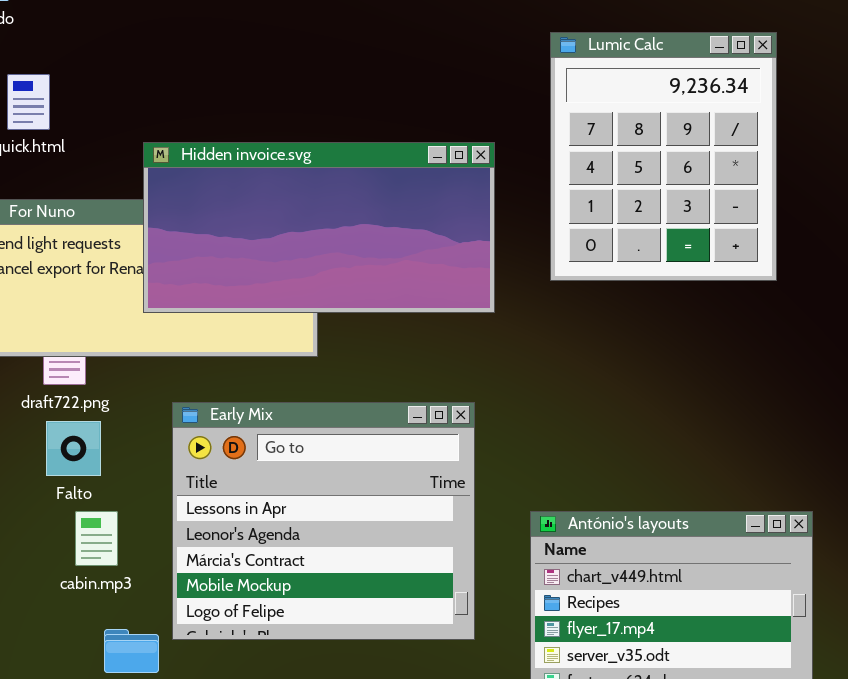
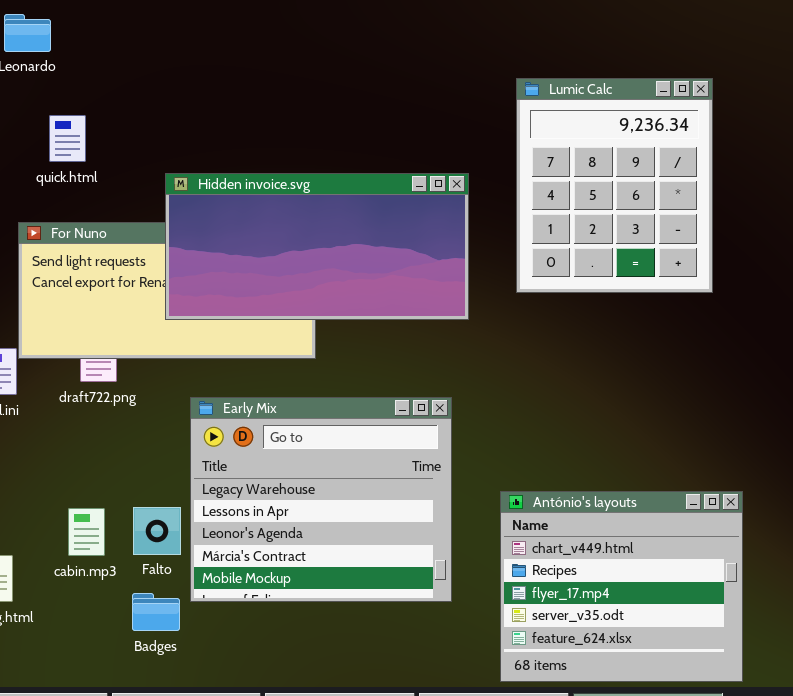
Early Mix: [172,402,475,640] -> [190,397,452,602], scrolled up 1 row
Falto: [46,421,101,476] -> [133,507,181,555], moved
cabin.mp3: [75,511,118,566] -> [68,508,105,556], moved

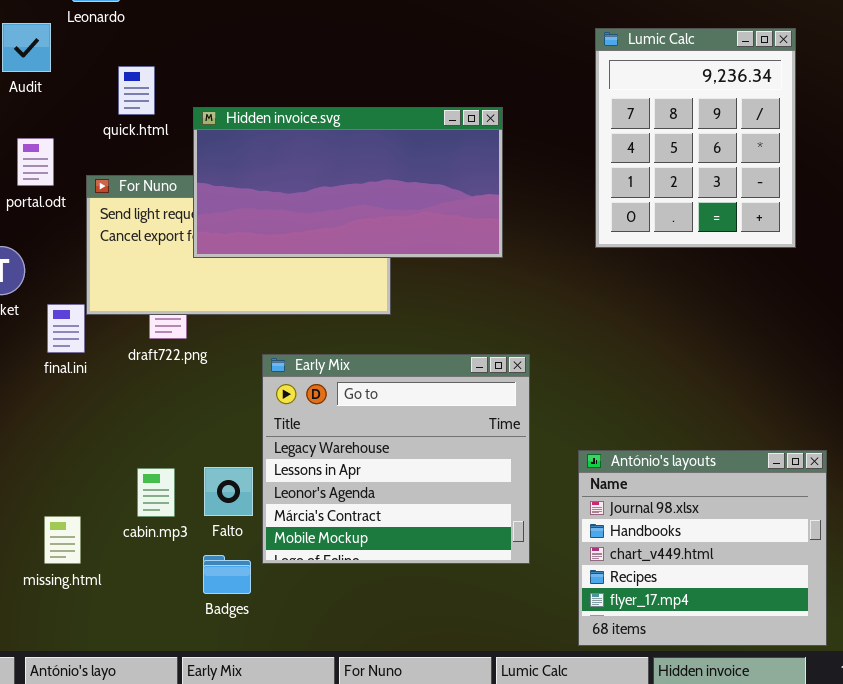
Hidden invoice.svg: [165,173,469,320] -> [193,107,503,258], moved
António's layouts: [500,491,743,682] -> [578,450,827,646], scrolled up 2 rows

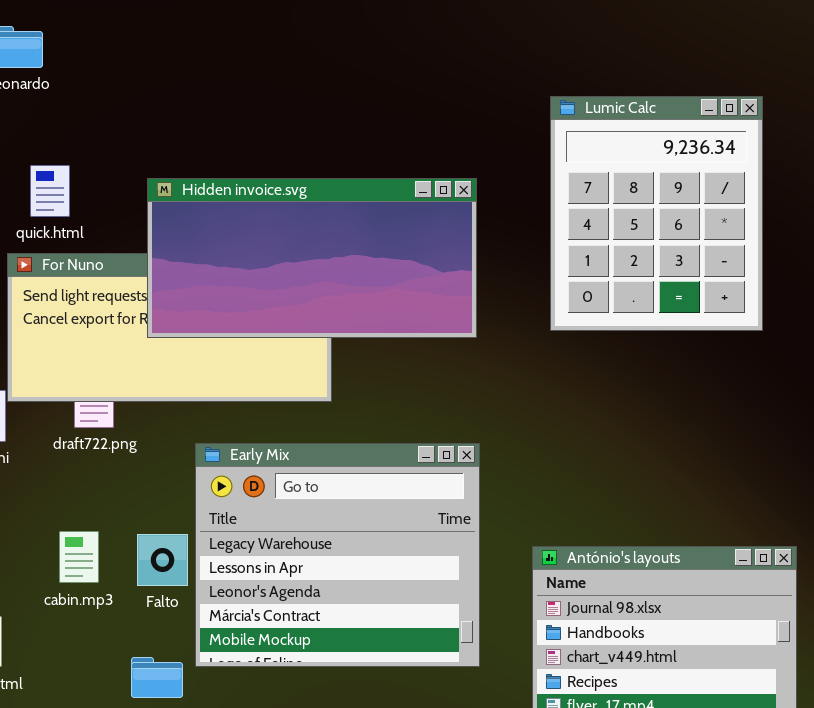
quick.html: [118,66,155,115] -> [30,165,70,217], moved
Hidden invoice.svg: [193,107,503,258] -> [147,178,477,338], moved
Falto: [204,467,253,516] -> [137,534,188,586], moved
cabin.mp3: [137,468,175,517] -> [59,531,99,583], moved

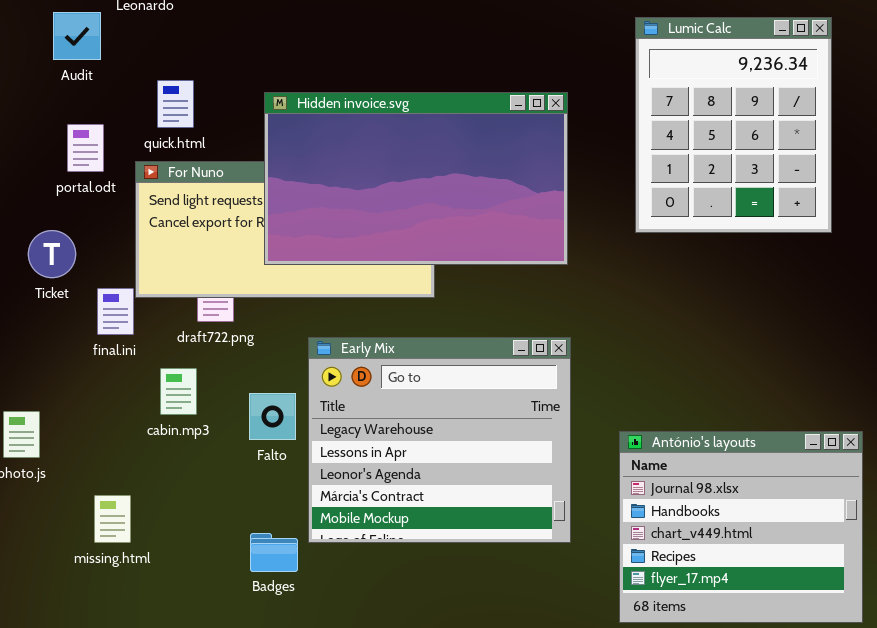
Hidden invoice.svg: [147,178,477,338] -> [264,92,568,265], resized
cabin.mp3: [59,531,99,583] -> [160,368,197,415], moved
Falto: [137,534,188,586] -> [249,393,296,440], moved

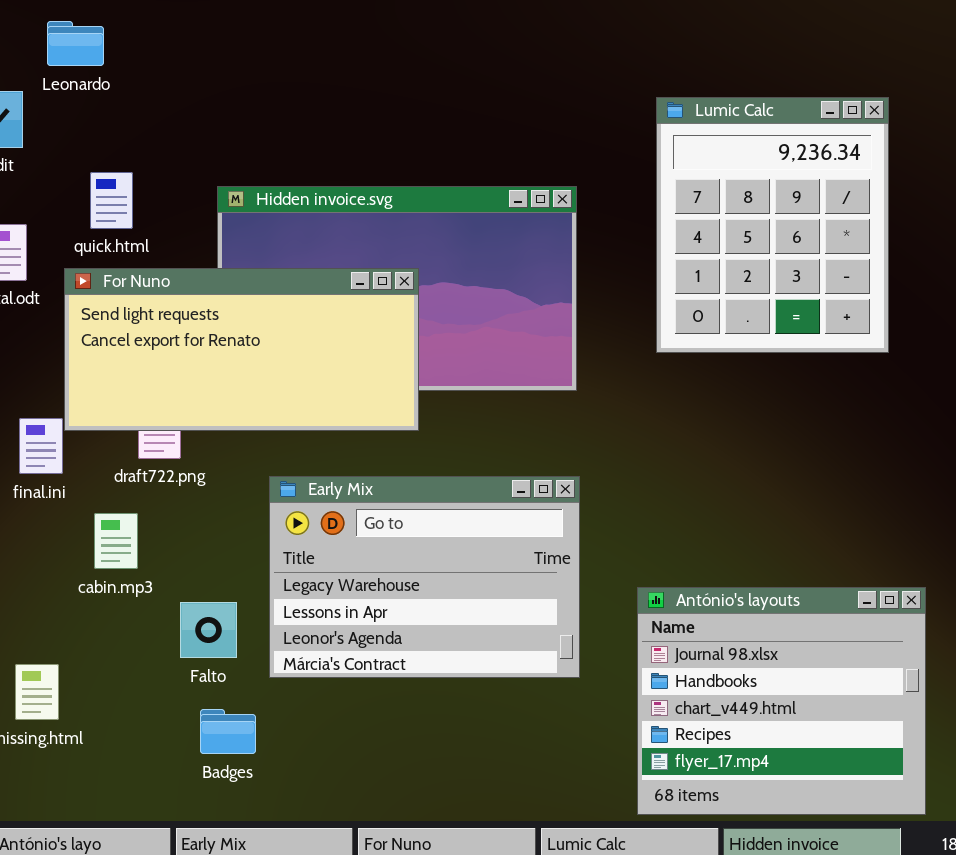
For Nuno: [135,161,435,298] -> [64,268,419,431], raised
Early Mix: [308,337,571,543] -> [269,476,580,678], resized
Falto: [249,393,296,440] -> [180,602,237,658], moved

